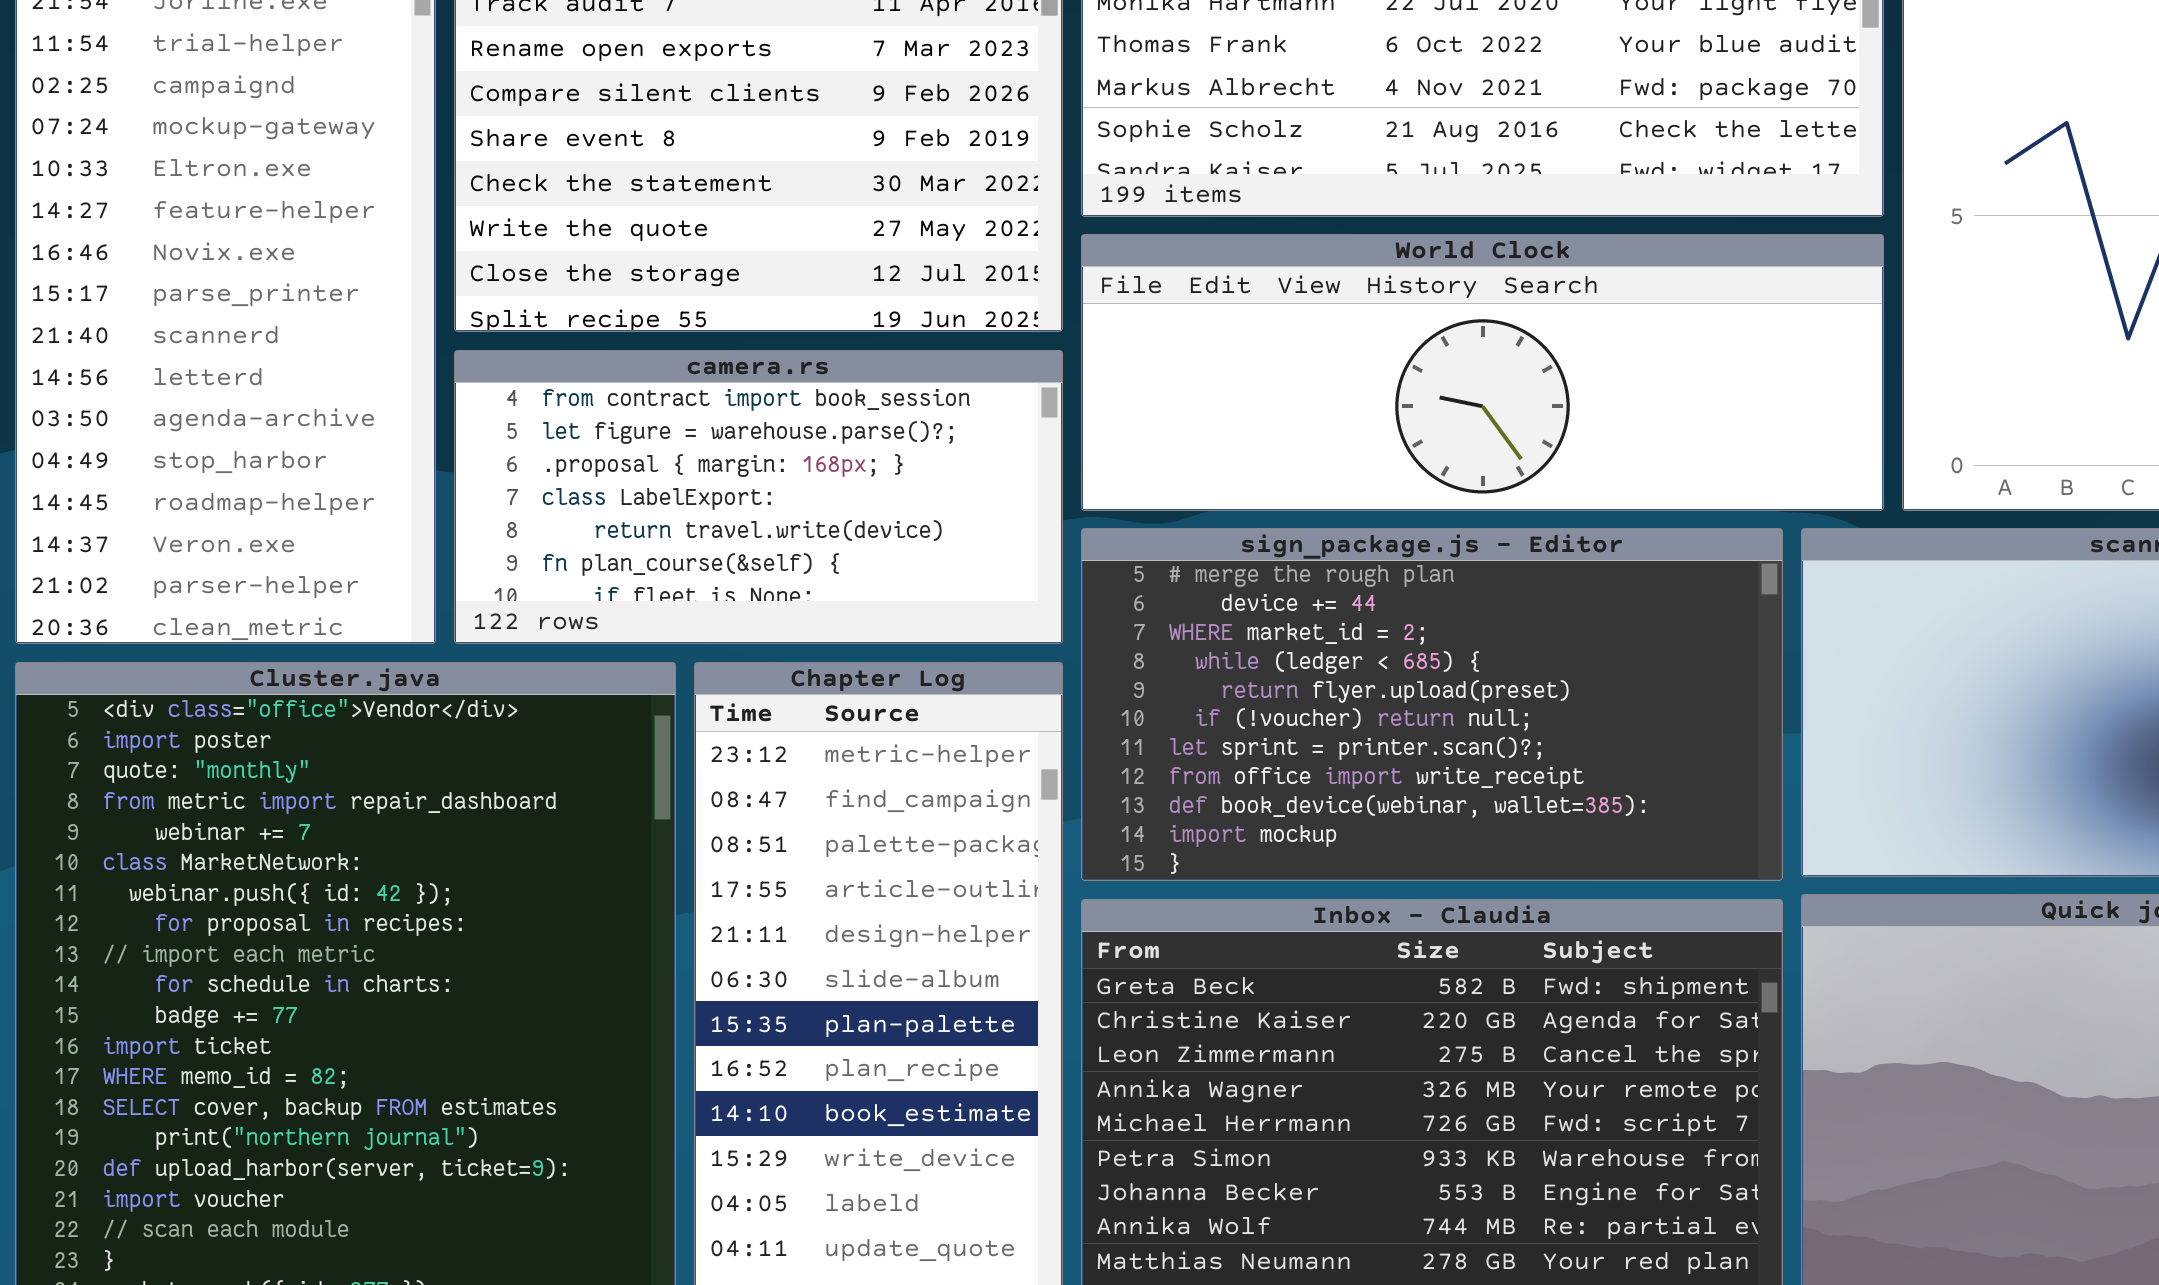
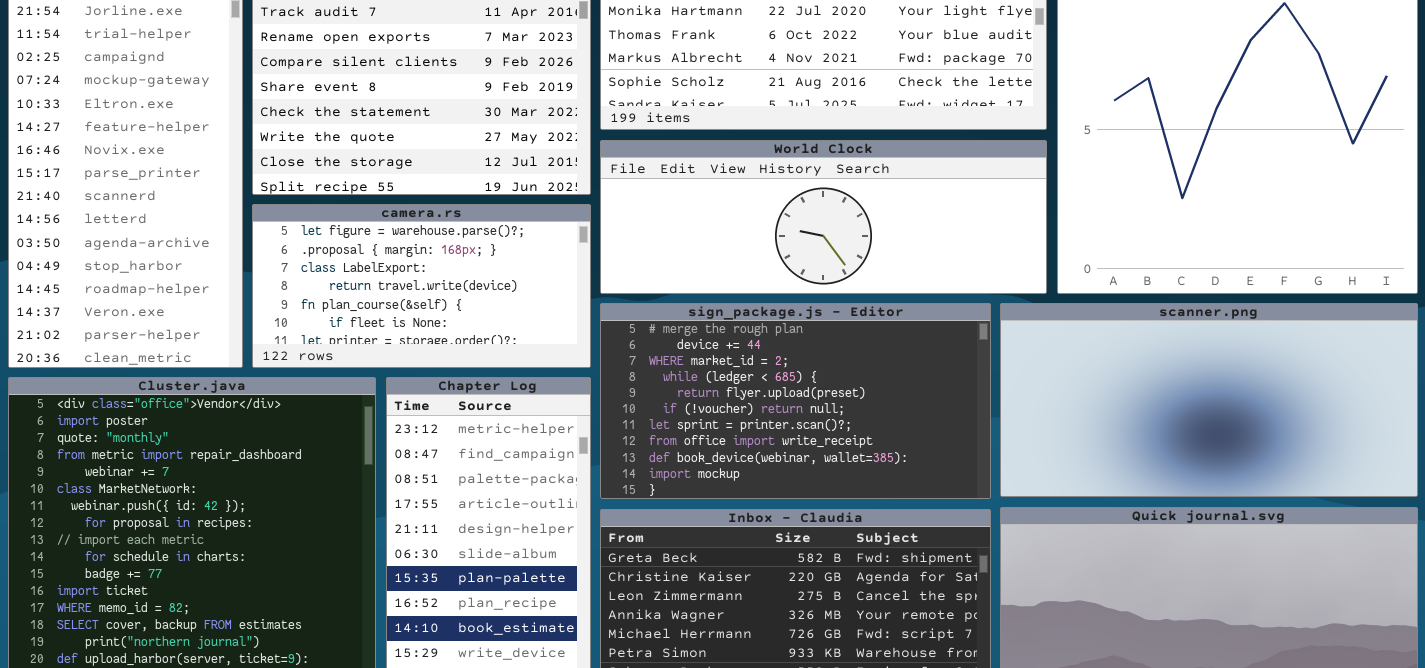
camera.rs: [454,350,1063,644] -> [252,204,591,368], scrolled down 1 row

